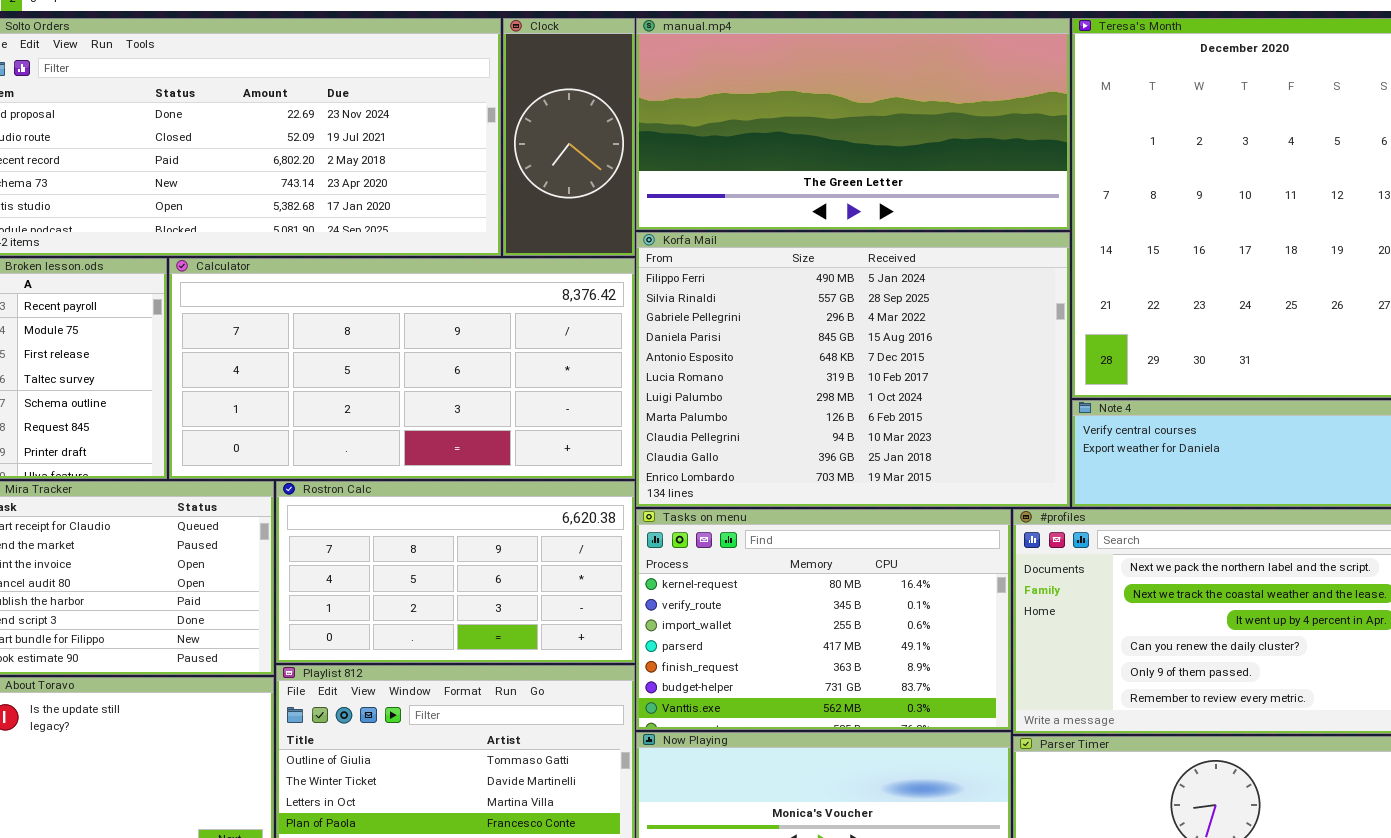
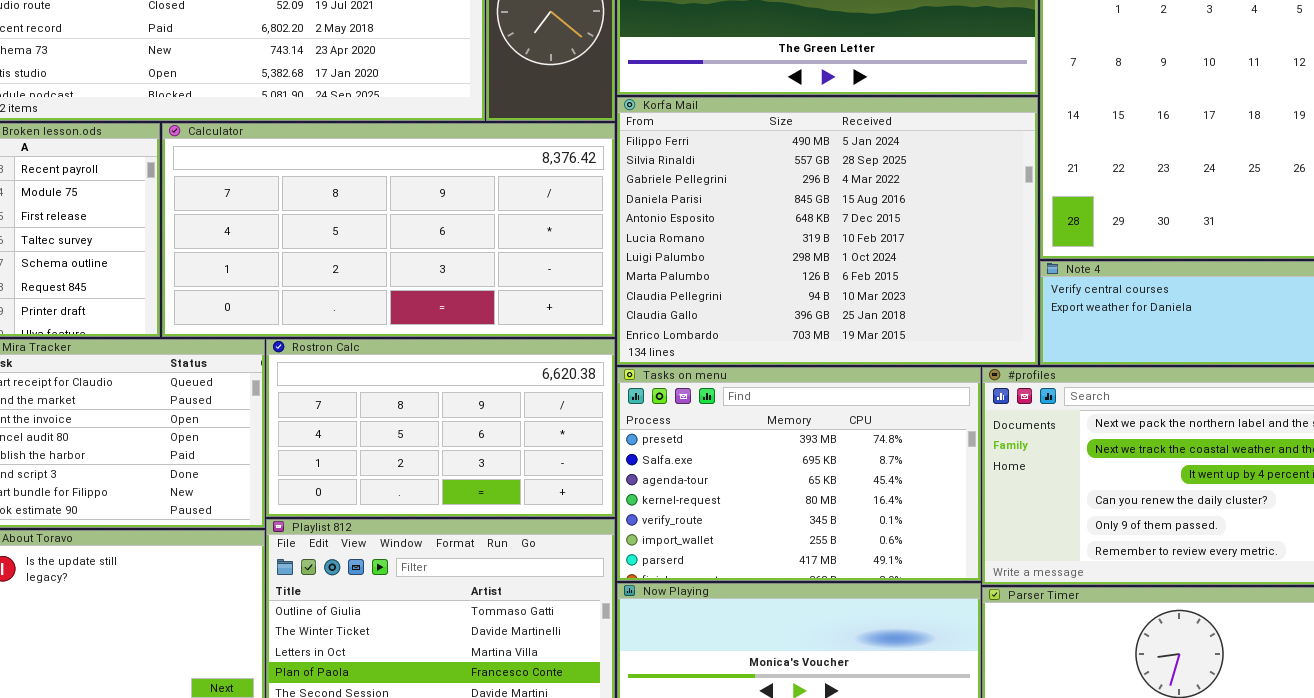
Tasks on menu: [636,509,1011,730] -> [617,367,981,581], scrolled up 3 rows

